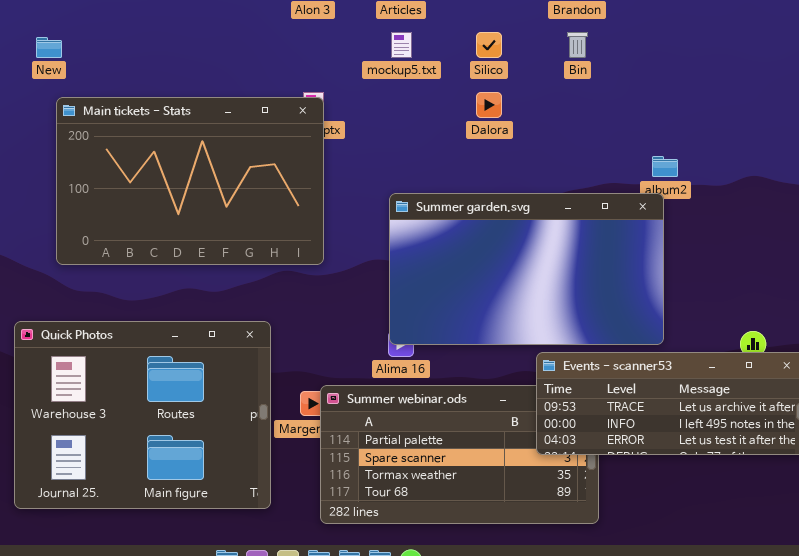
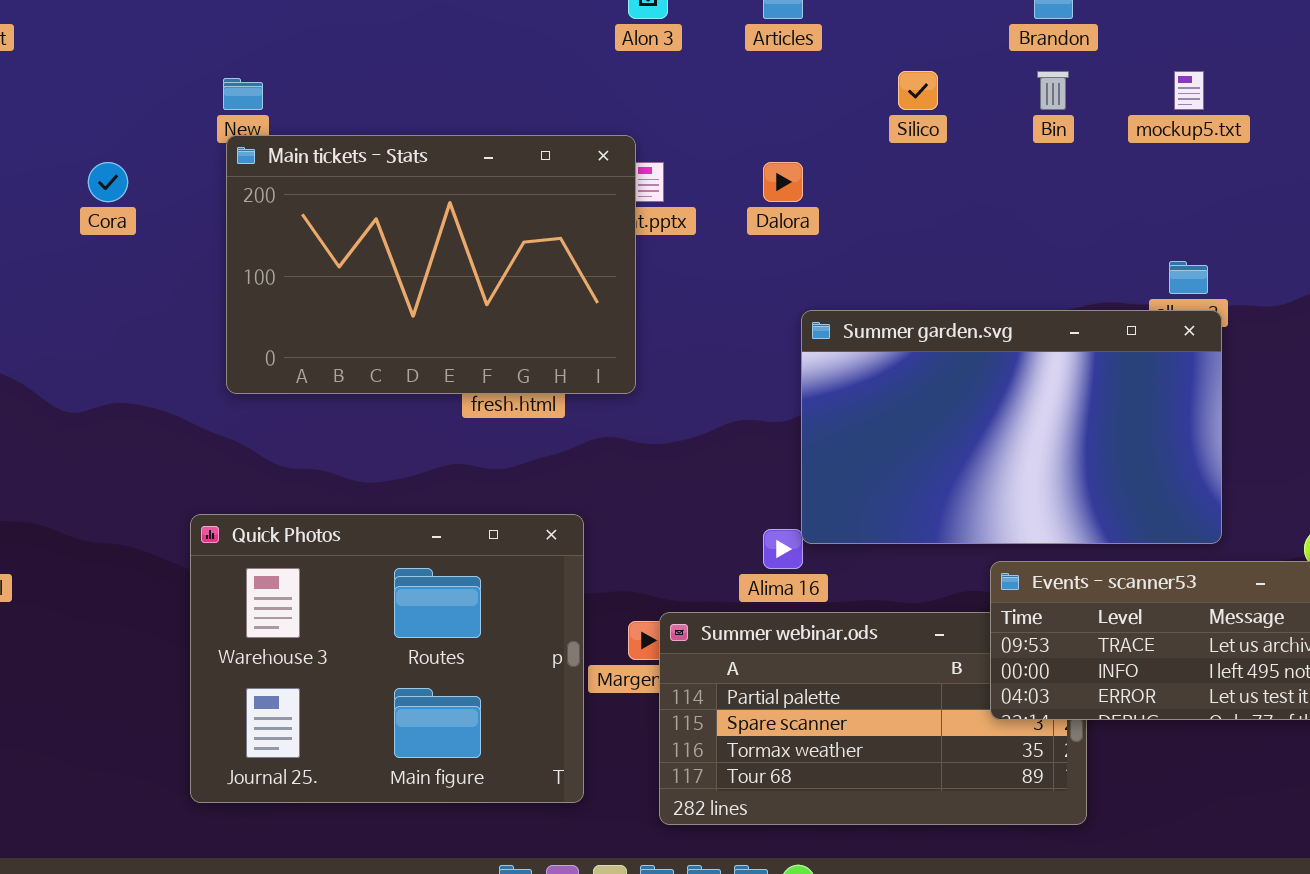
mockup5.txt: [391,32,412,58] -> [1174,71,1204,110], moved
Dalora: [476,92,502,118] -> [763,162,803,202], moved
Main tickets - Stats: [56,97,324,265] -> [226,135,636,394], moved
Summer garden.svg: [389,193,664,345] -> [801,310,1222,544], moved

